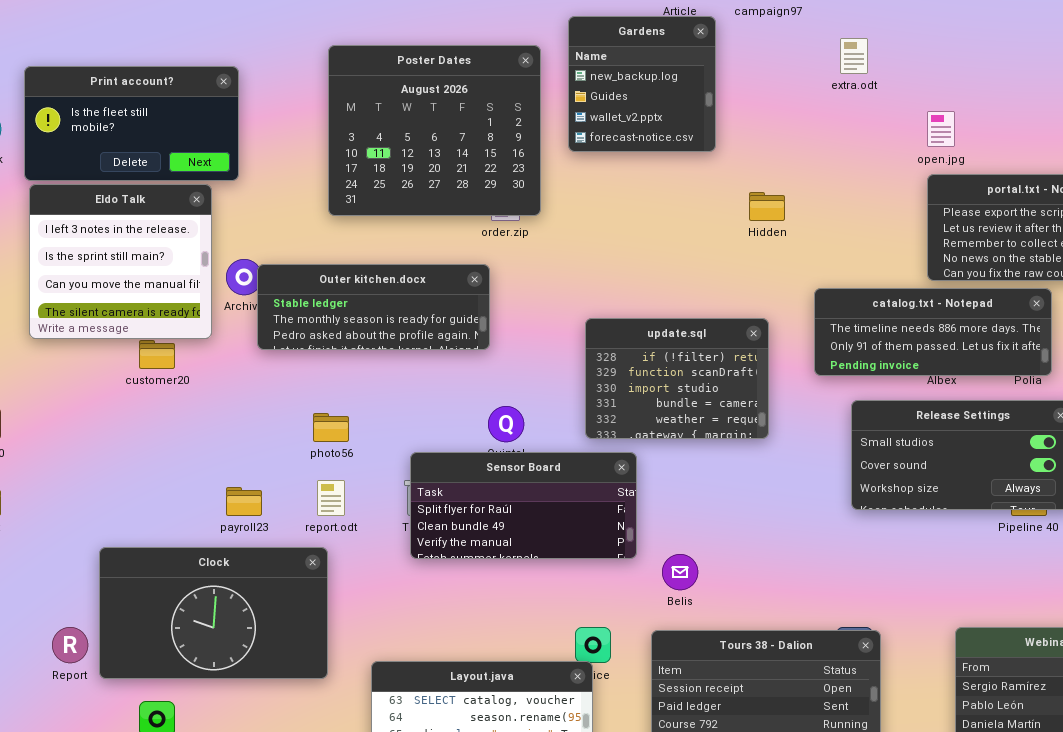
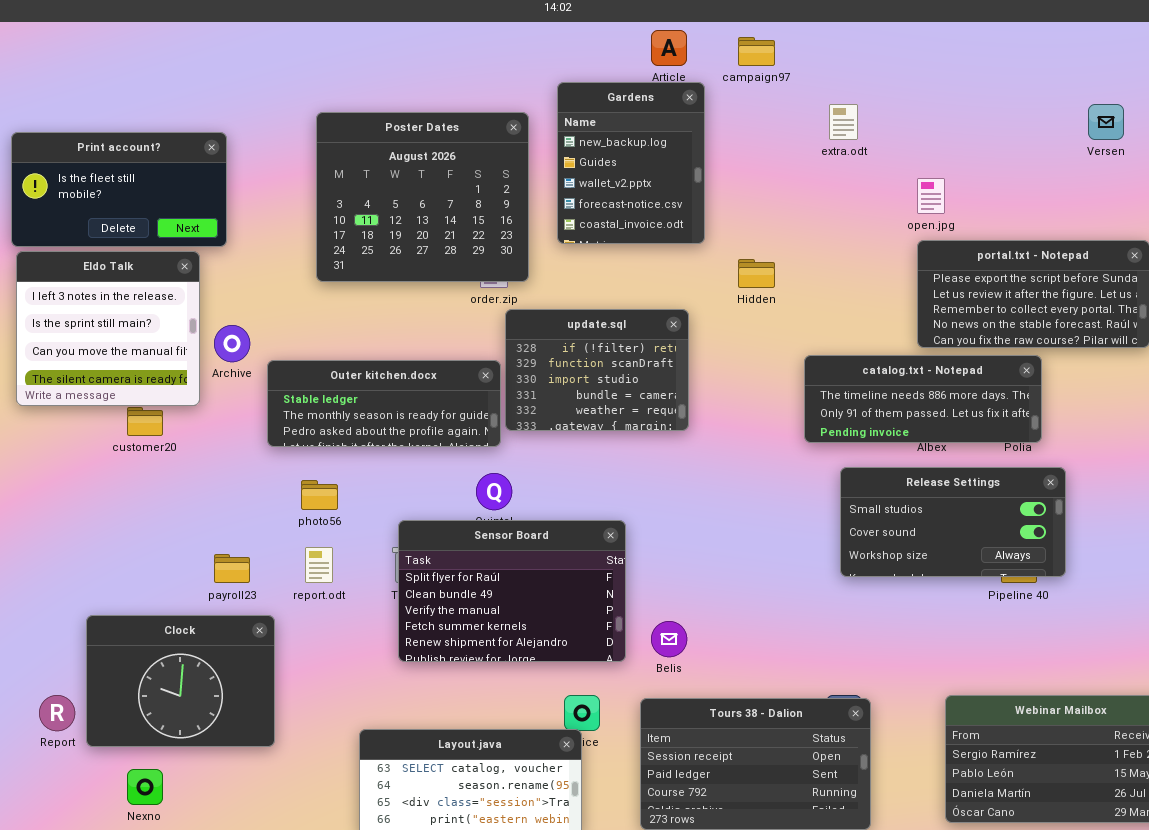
Gardens: [568,16,716,152] -> [557,82,705,244], resized
Outer kitchen.docx: [257,264,490,350] -> [267,360,501,447], moved
update.sql: [585,318,769,439] -> [505,309,689,431], moved
Sensor Board: [410,452,637,559] -> [398,520,626,662], resized
Clock: [99,547,328,679] -> [86,615,275,747], resized

